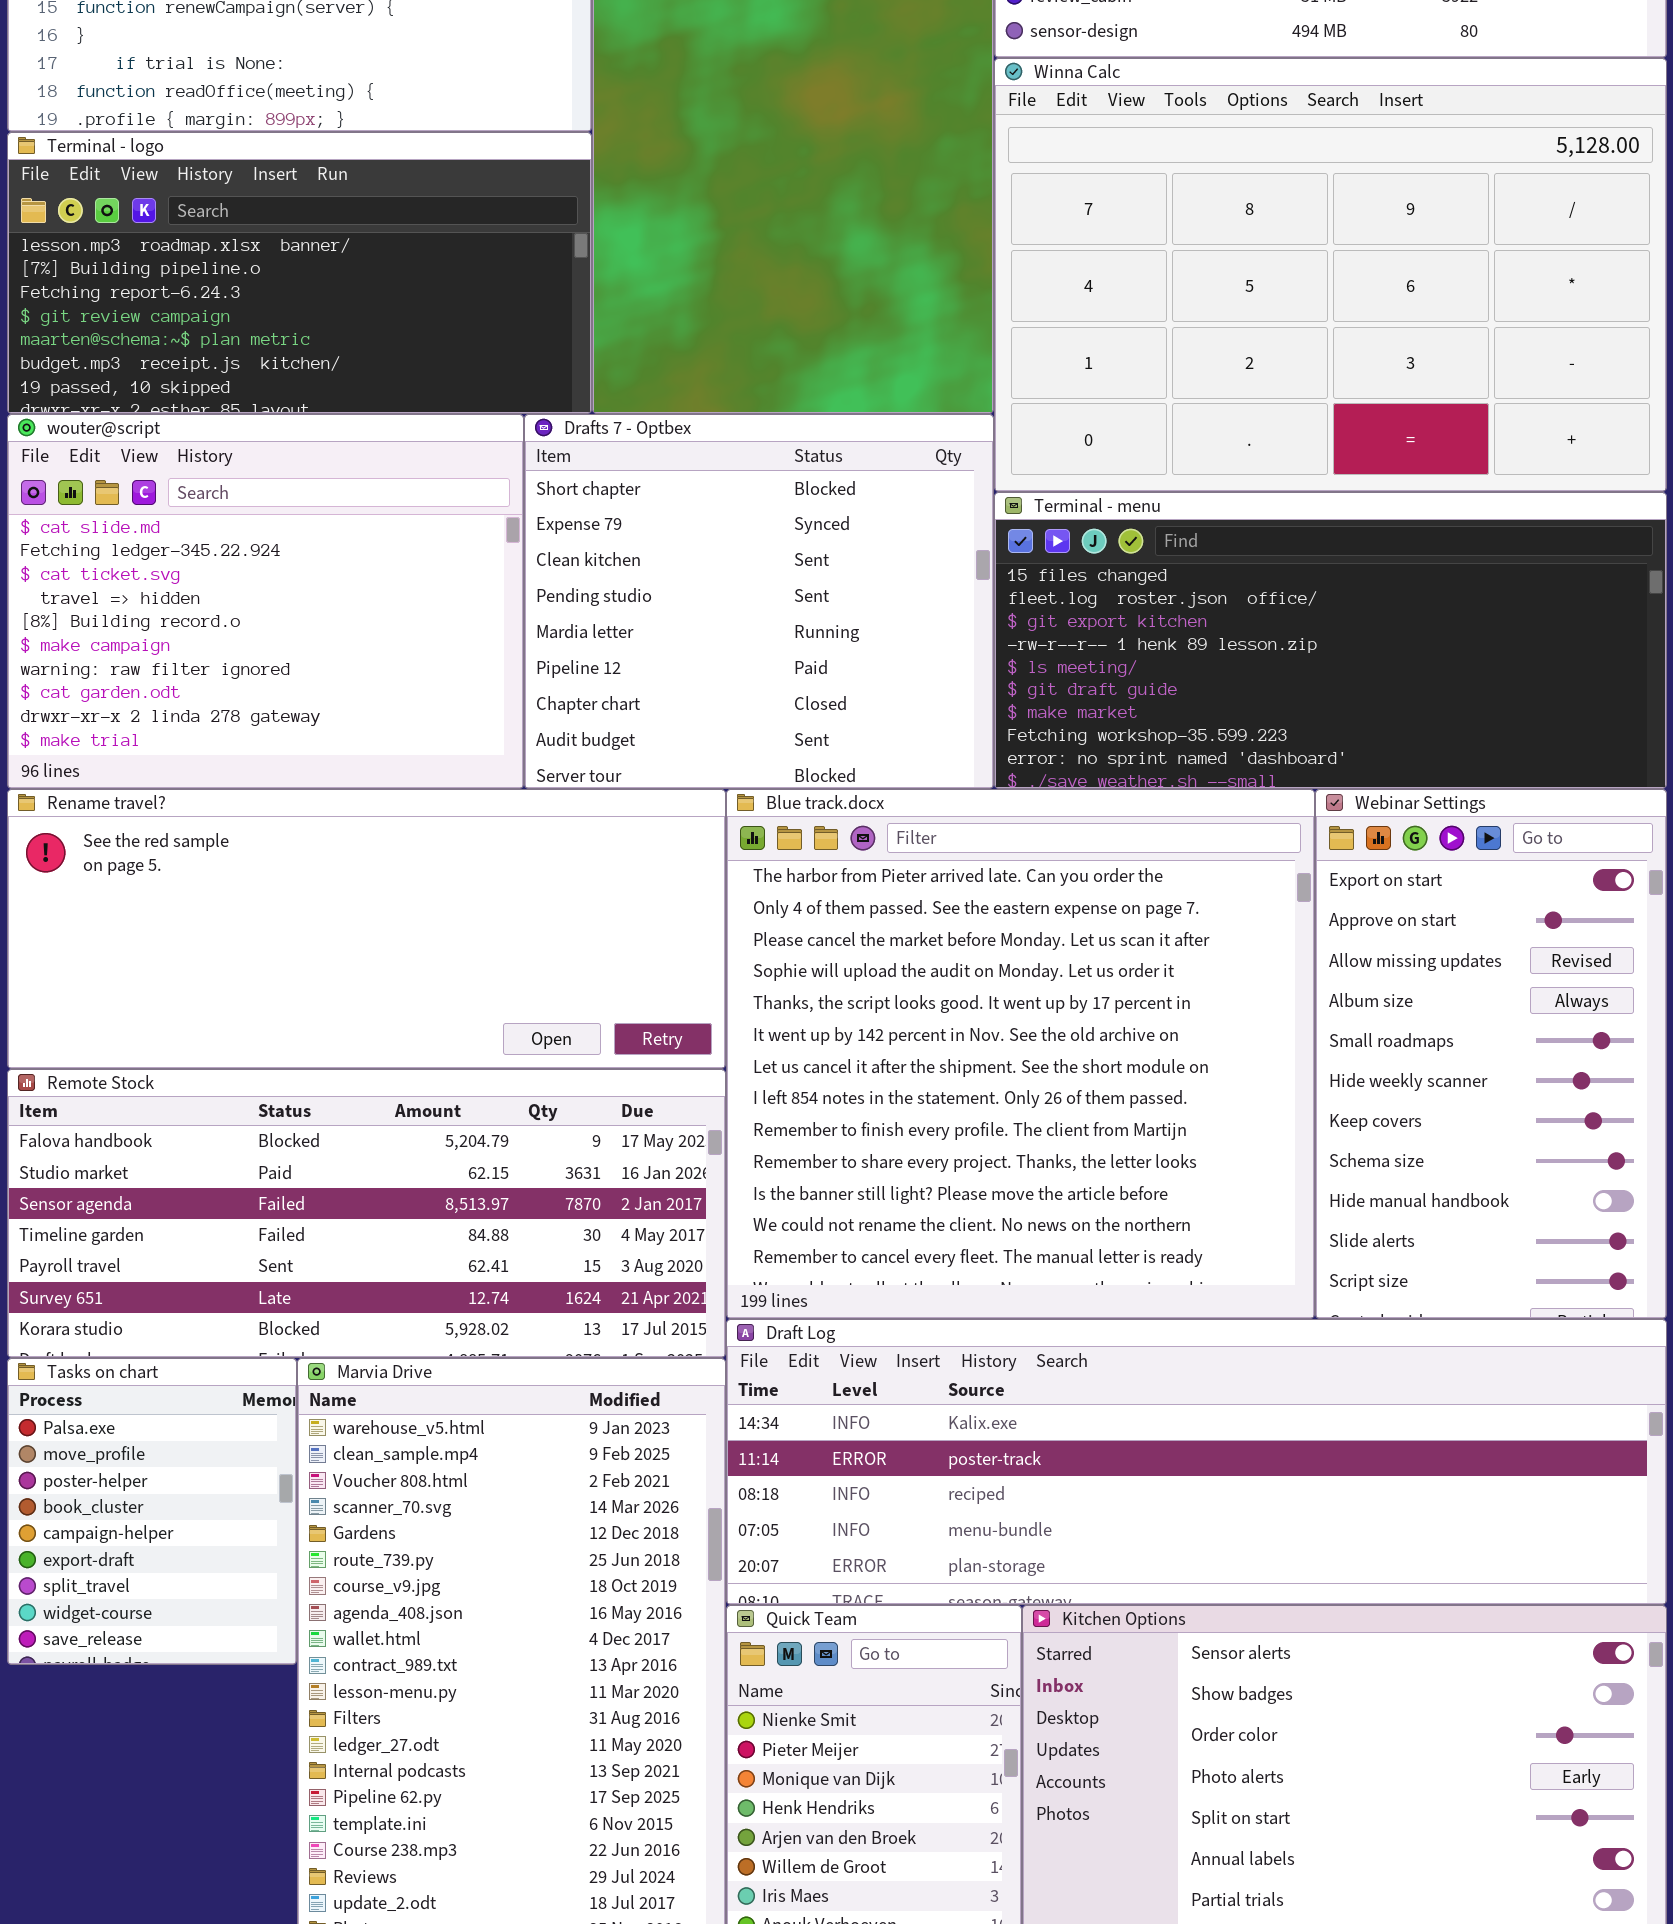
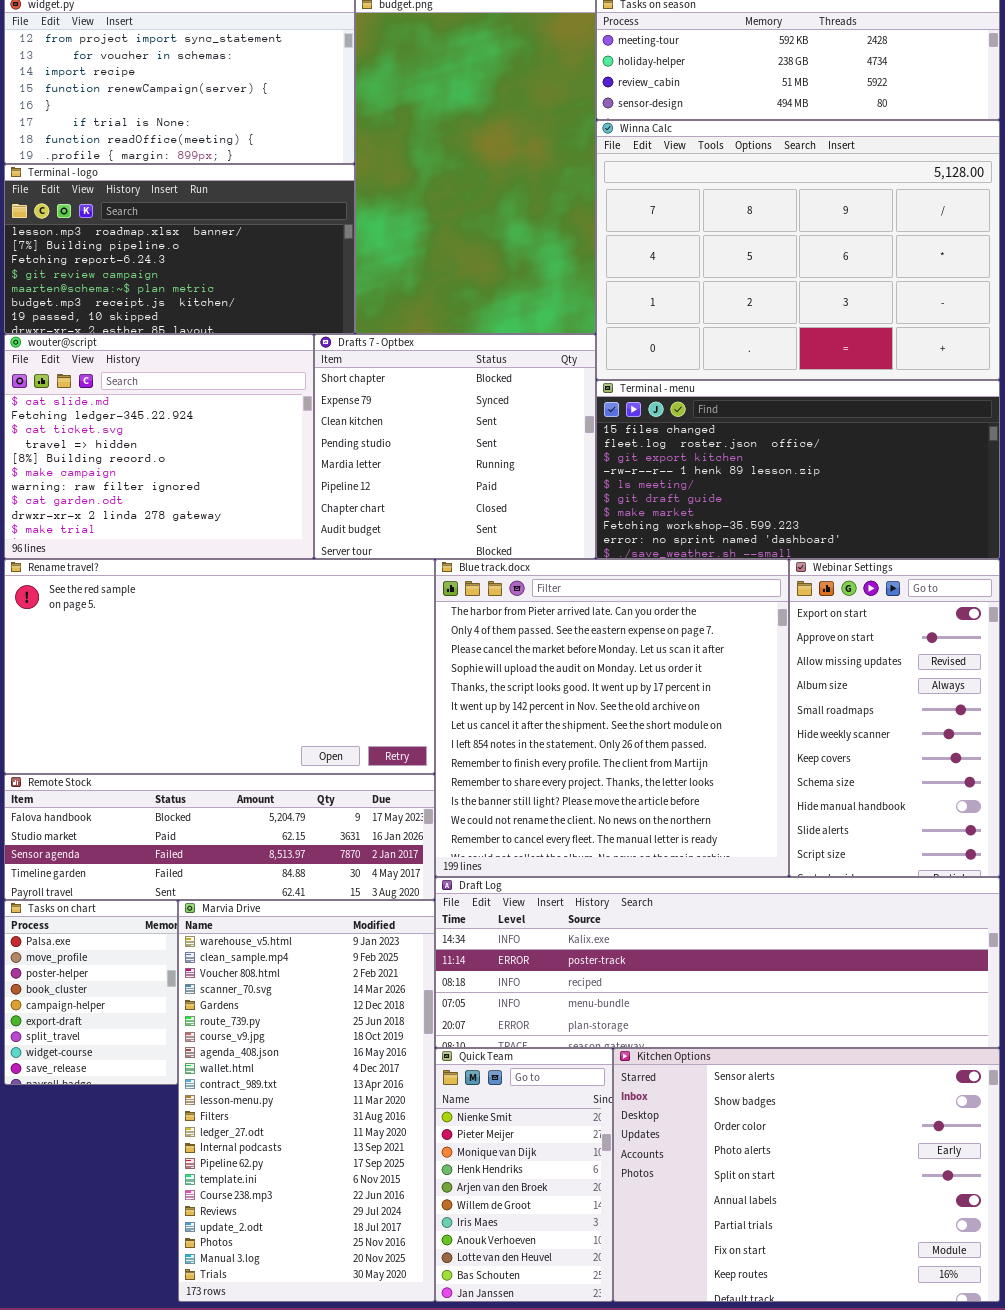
Rename travel?: [7,789,726,1069] -> [4,559,435,774], resized
Remote Stock: [7,1069,726,1358] -> [4,774,435,900], resized

